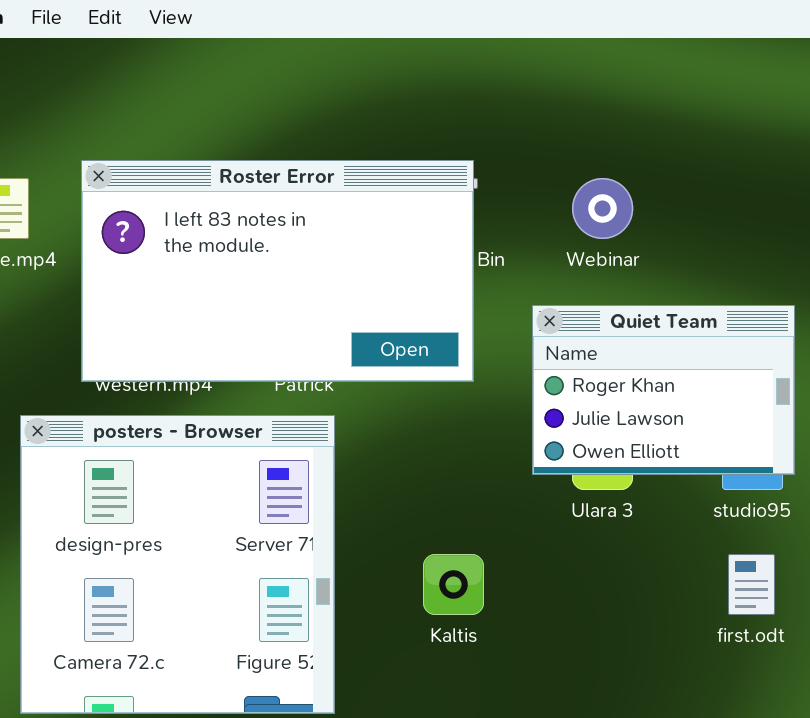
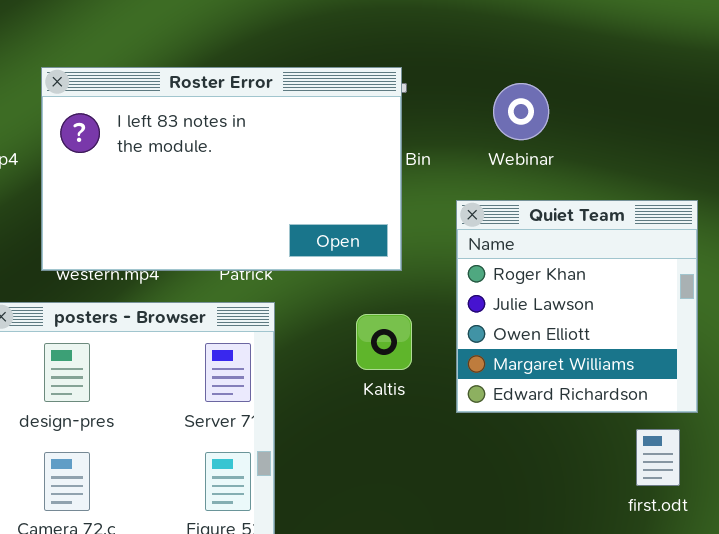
Quiet Team: [532,305,795,475] -> [456,200,698,413], resized
Kaltis: [423,554,484,615] -> [356,314,412,370], moved

